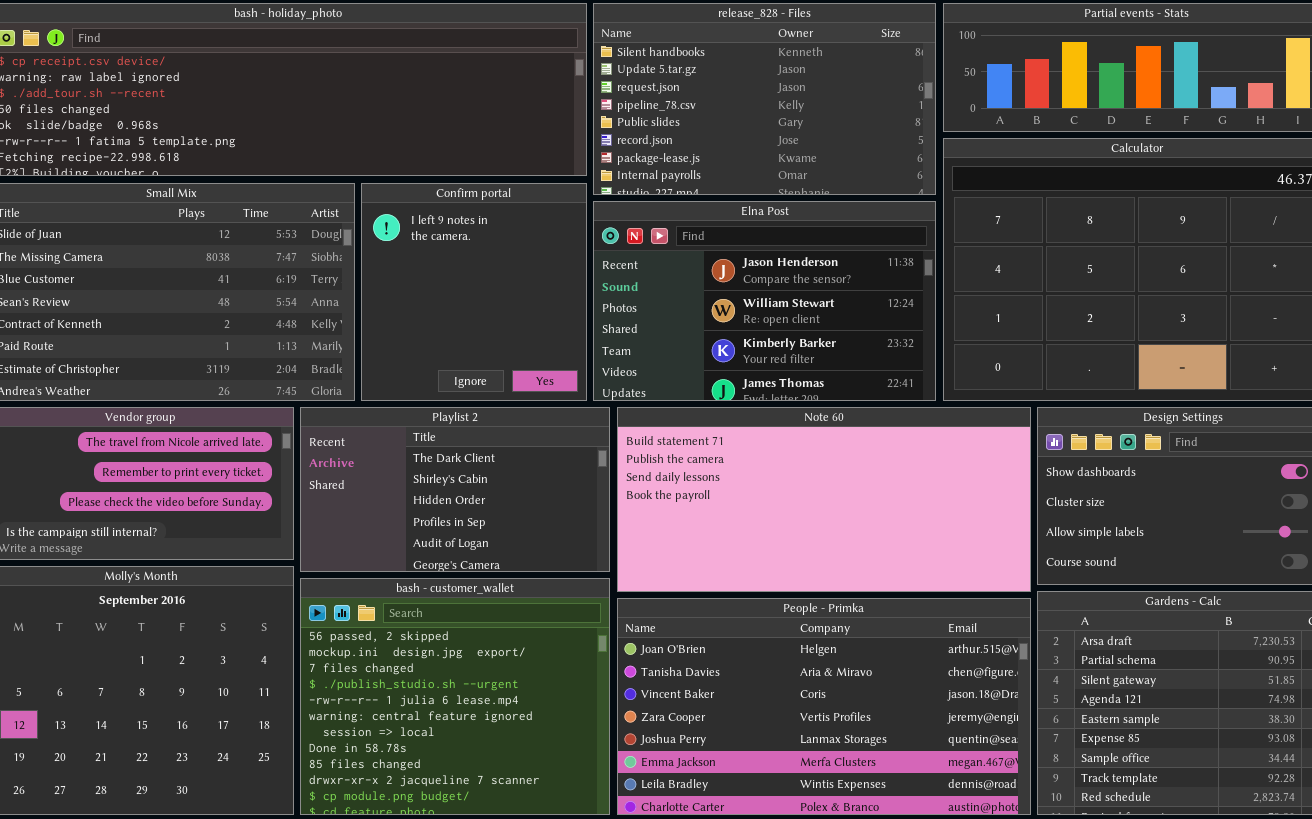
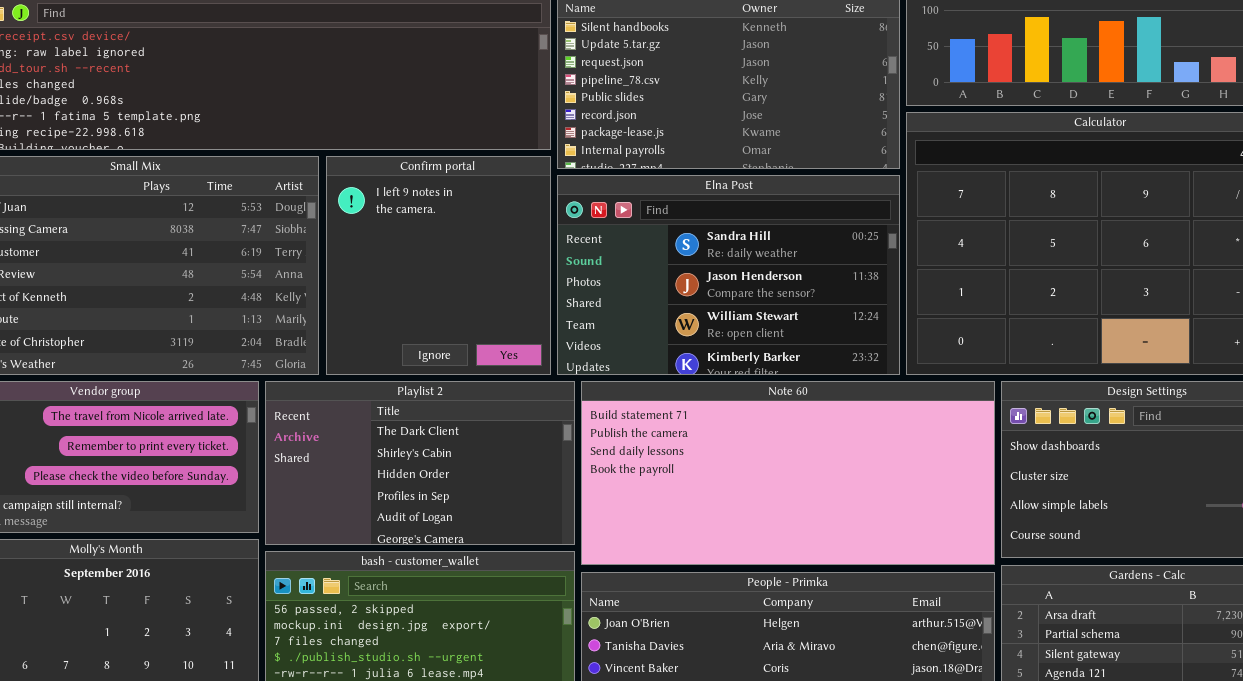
Elna Post: [593,201,936,401] -> [557,175,900,375], scrolled up 1 row

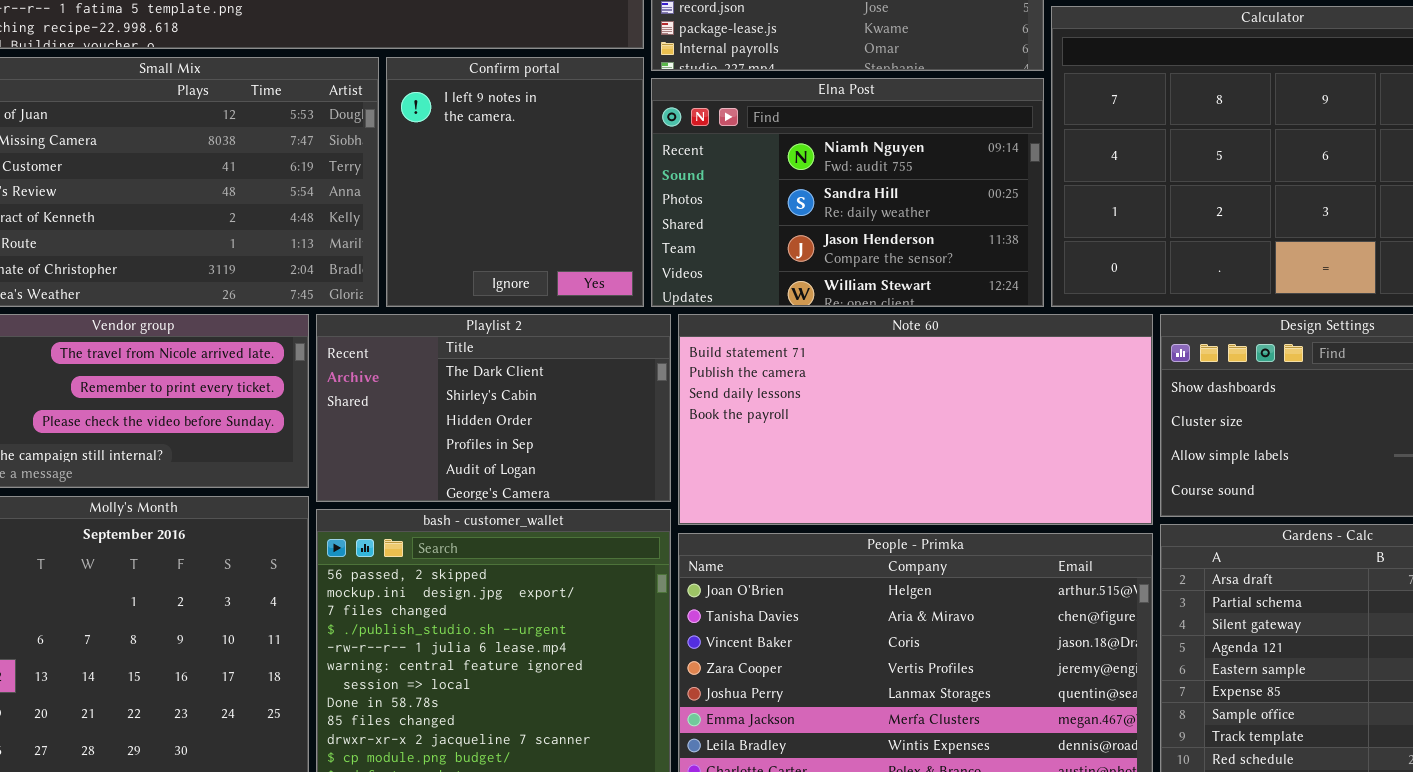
Elna Post: [557,175,900,375] -> [651,78,1044,307], scrolled up 1 row

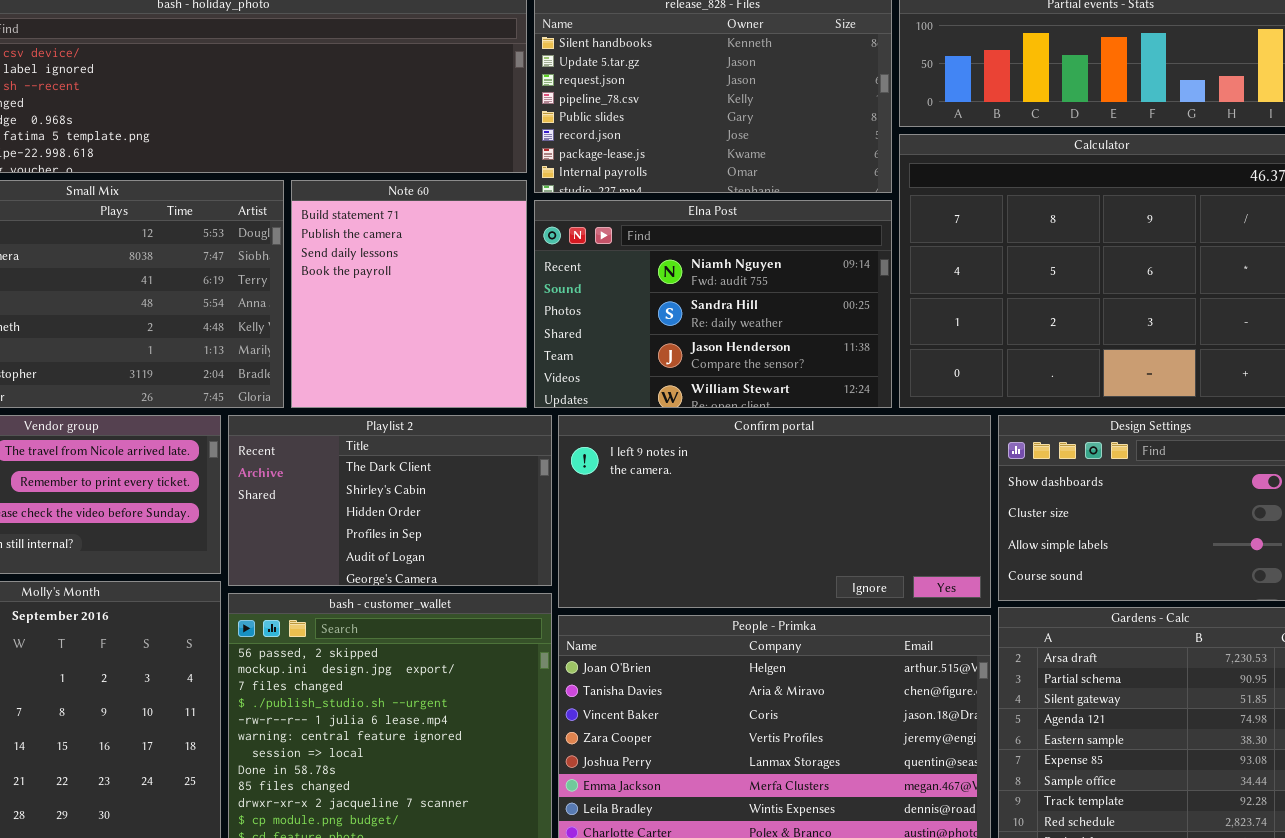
Confirm portal: [386,57,644,307] -> [558,415,991,608], moved, resized
Note 60: [678,314,1153,525] -> [291,180,527,408], moved, resized

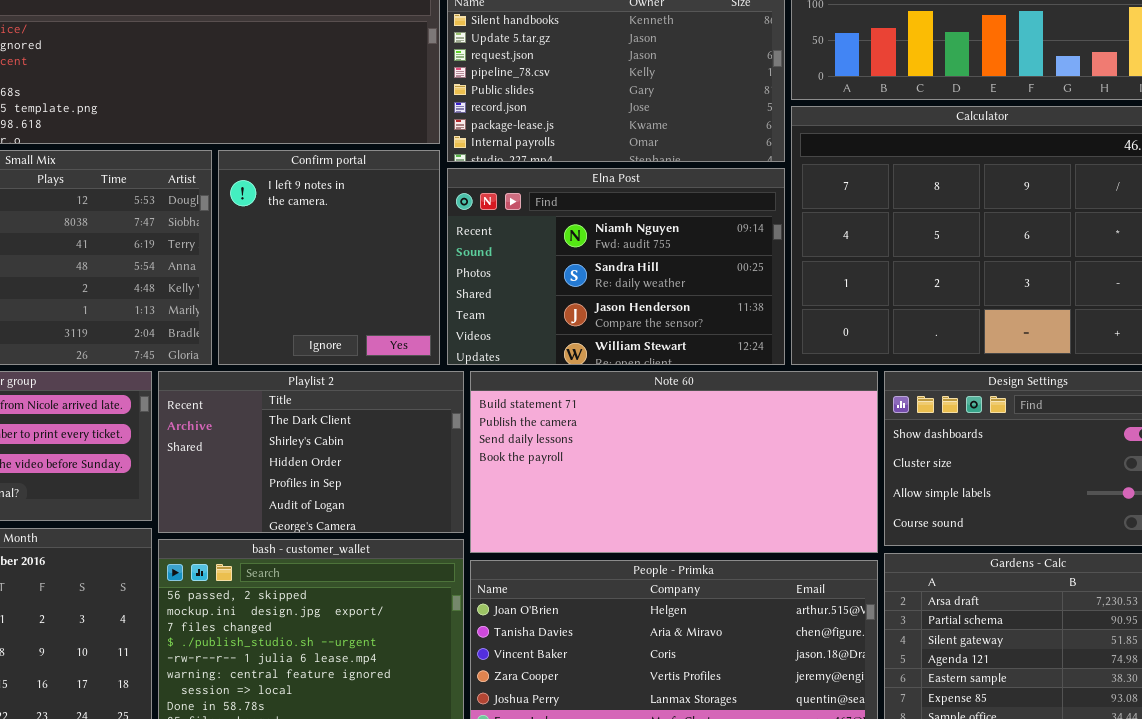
Note 60: [291,180,527,408] -> [470,371,878,553], moved, resized
Confirm portal: [558,415,991,608] -> [218,150,440,365], moved, resized

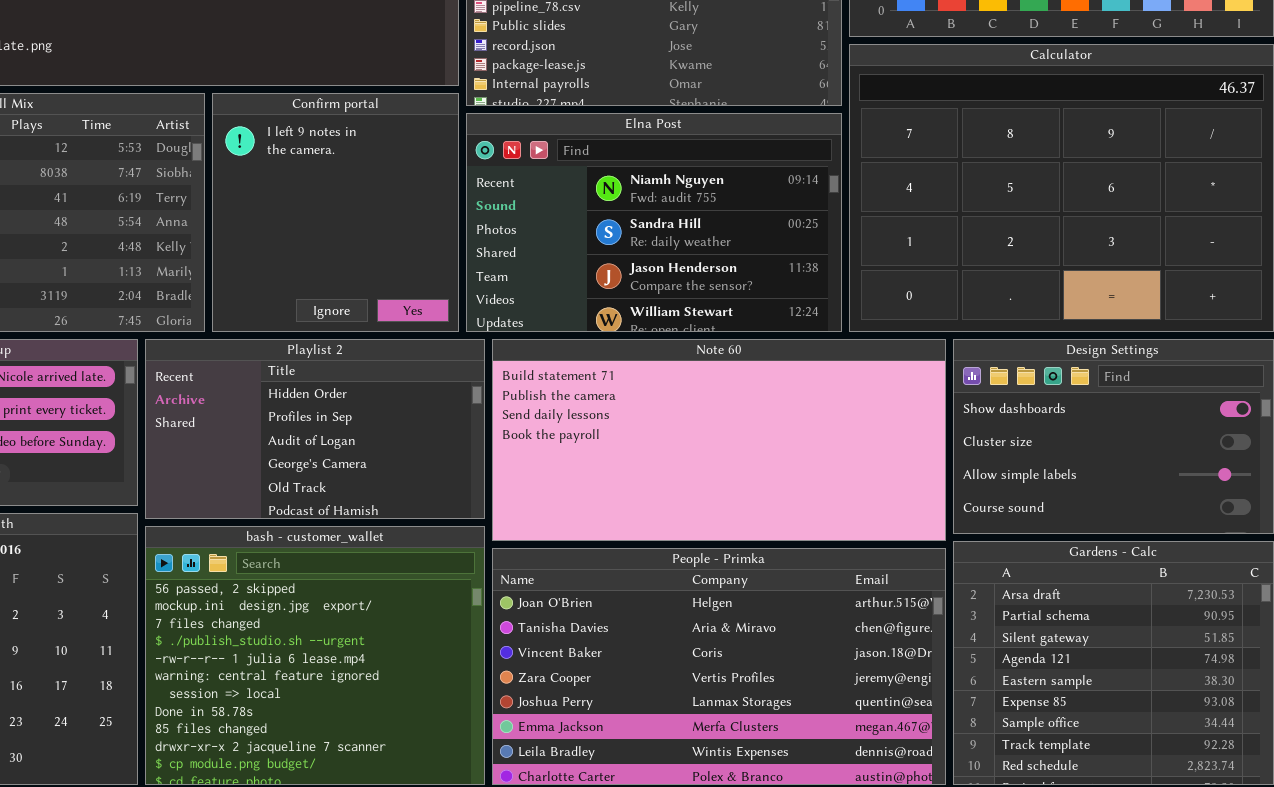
Playlist 2: [158,371,464,533] -> [145,339,485,519], scrolled down 2 rows

